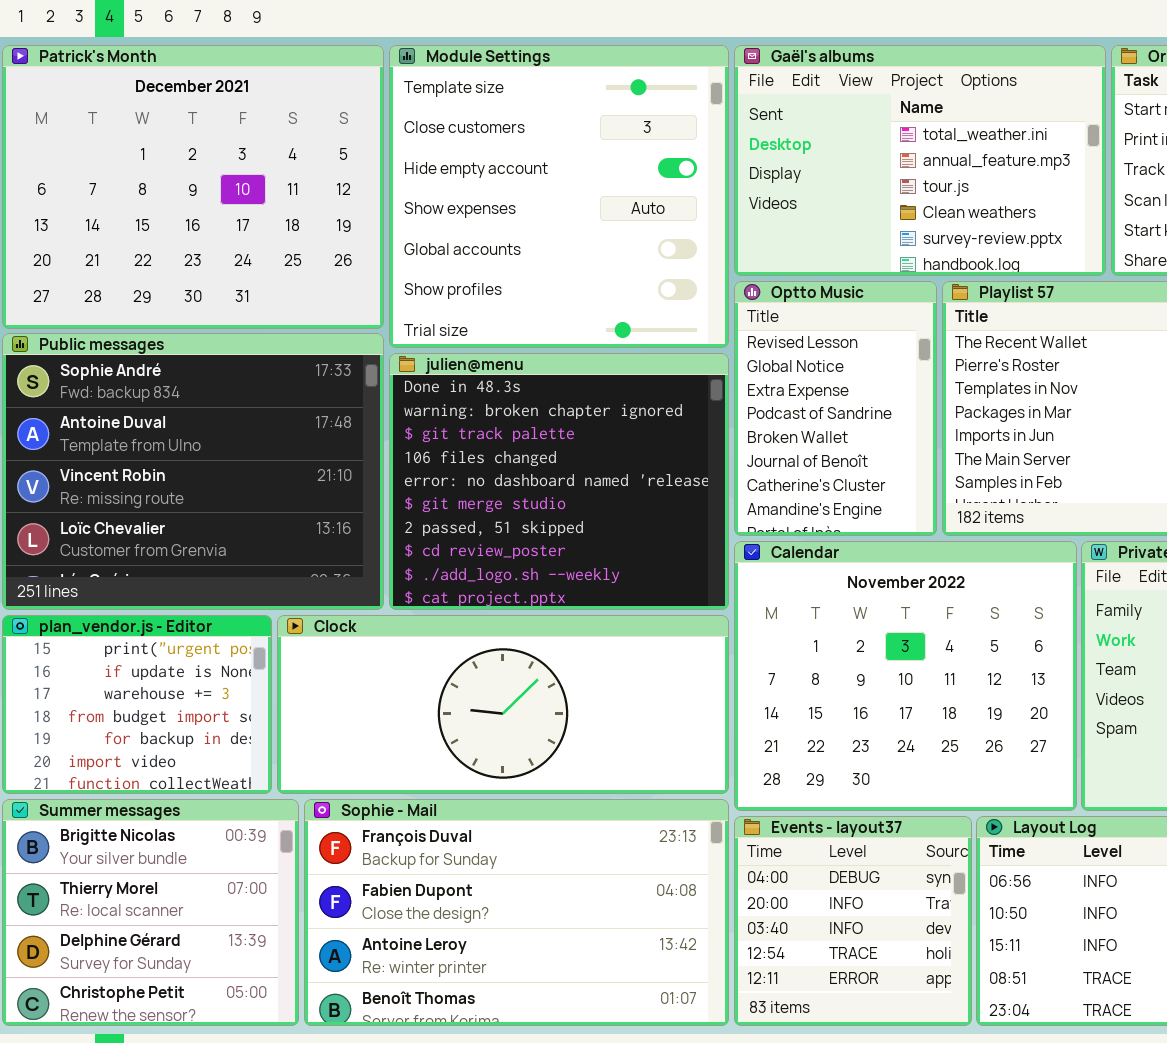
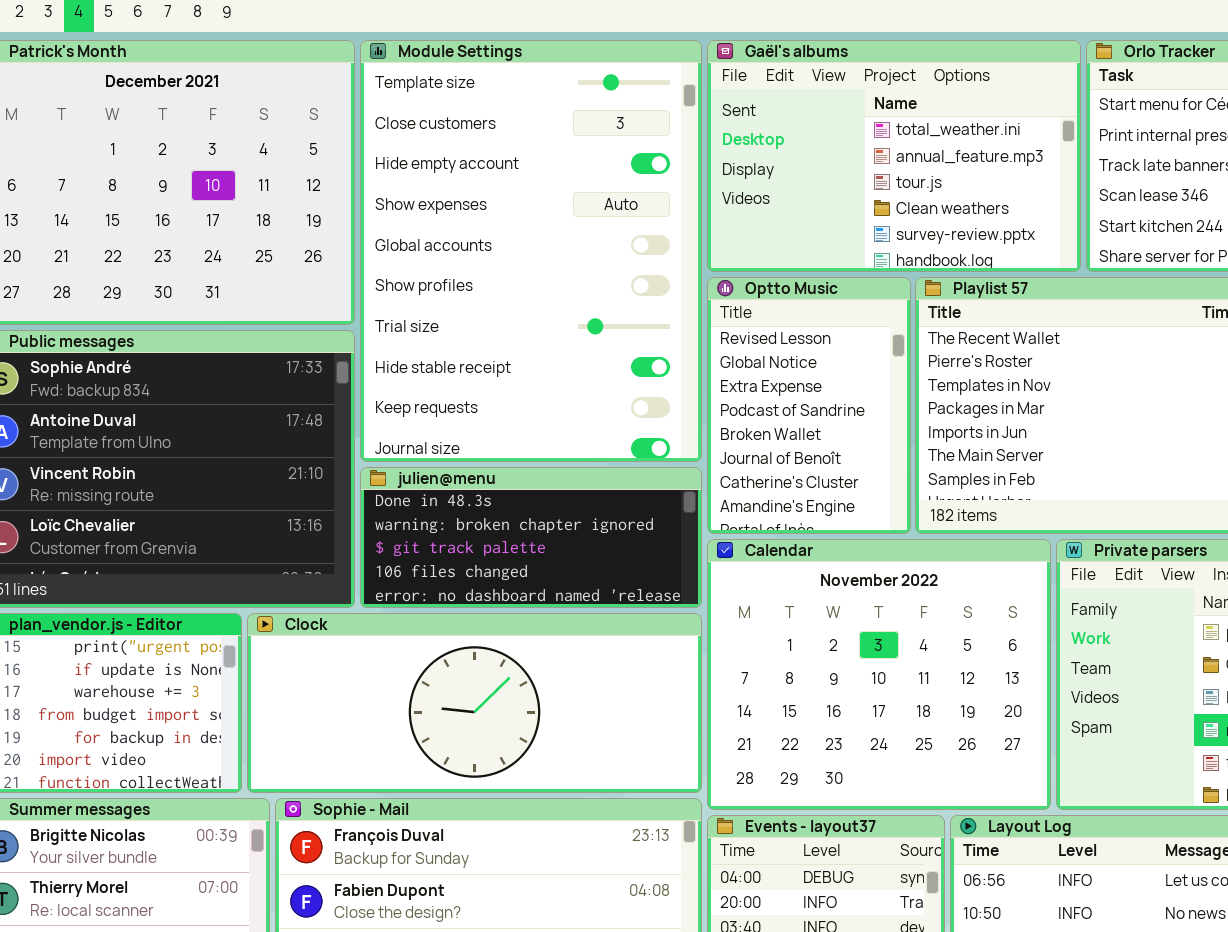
Module Settings: [389,45,729,348] -> [360,40,702,462], resized
julien@menu: [389,353,729,610] -> [360,467,702,608], resized

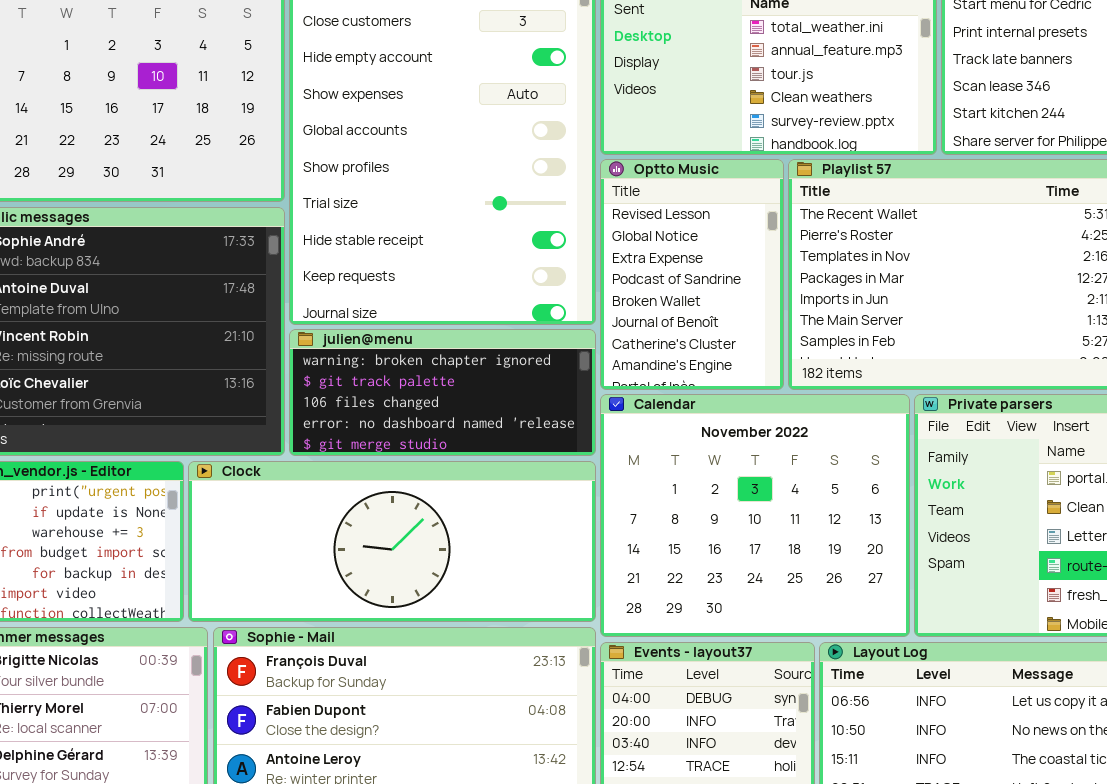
julien@menu: [360,467,702,608] -> [289,329,596,456], scrolled down 1 row

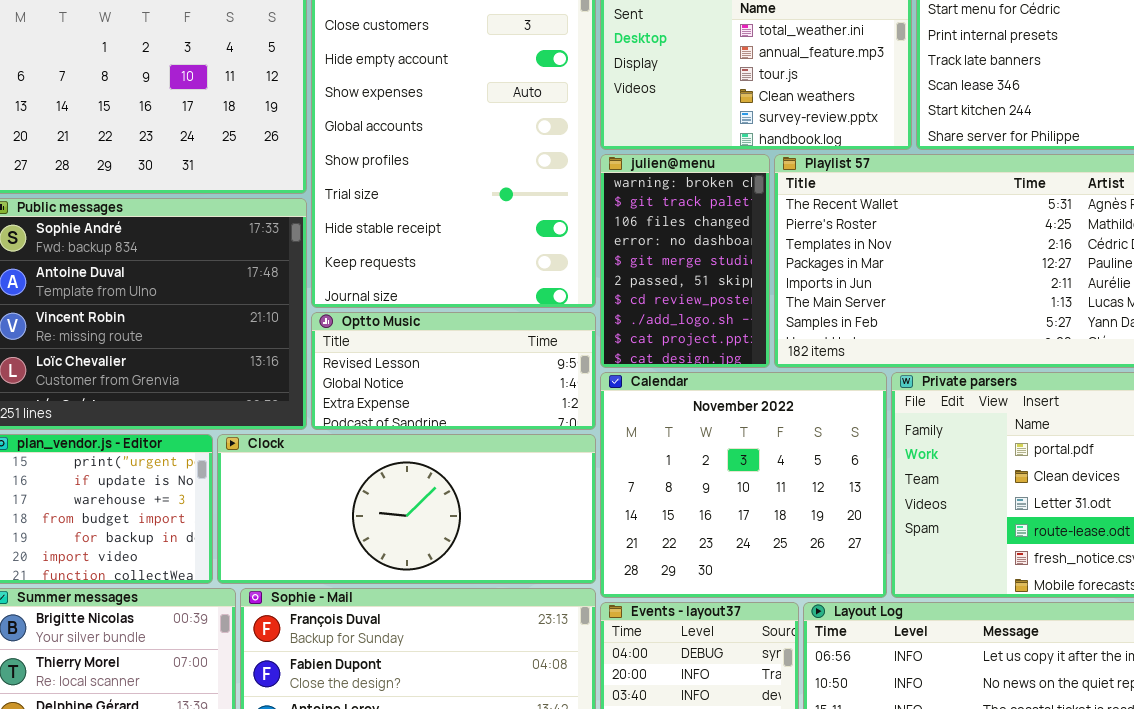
Optto Music: [600,159,784,390] -> [311,312,596,430], moved, resized
julien@menu: [289,329,596,456] -> [600,154,770,368], moved, resized

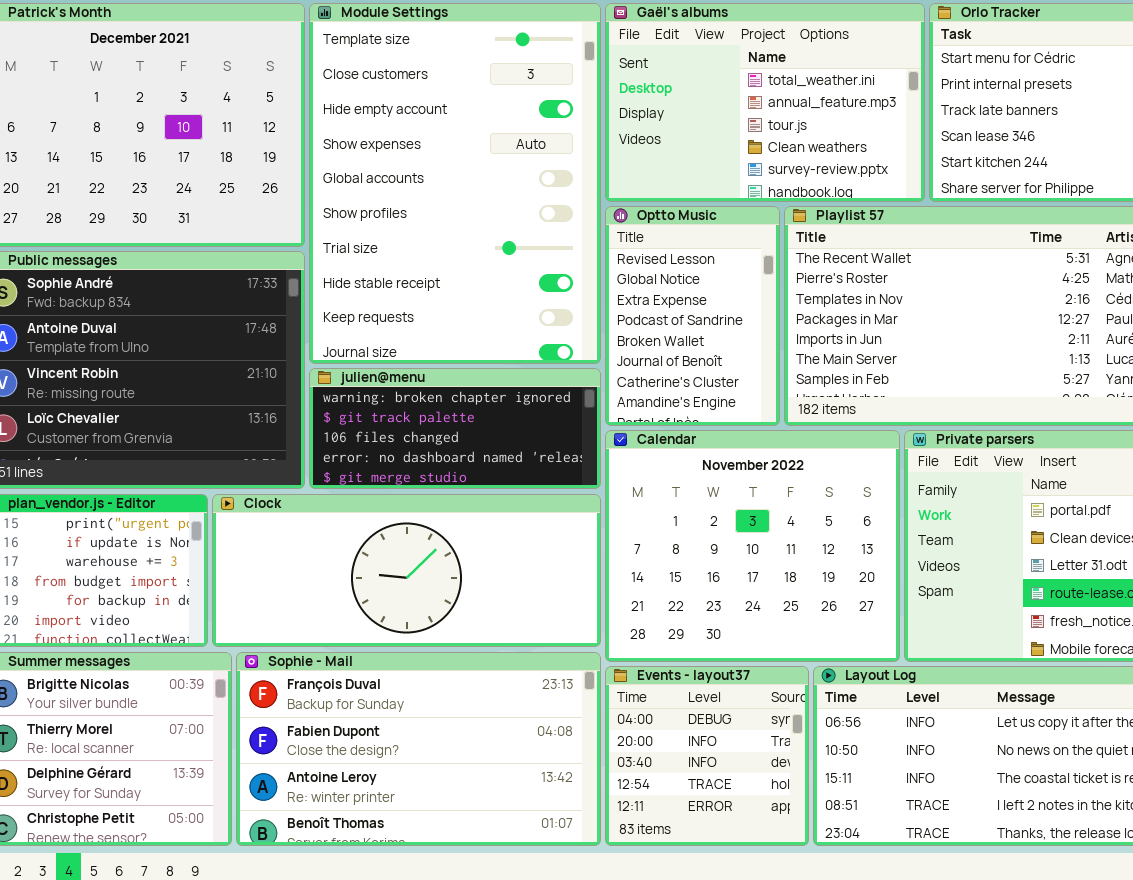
julien@menu: [600,154,770,368] -> [309,368,601,489], moved, resized
Optto Music: [311,312,596,430] -> [605,206,780,426], moved, resized

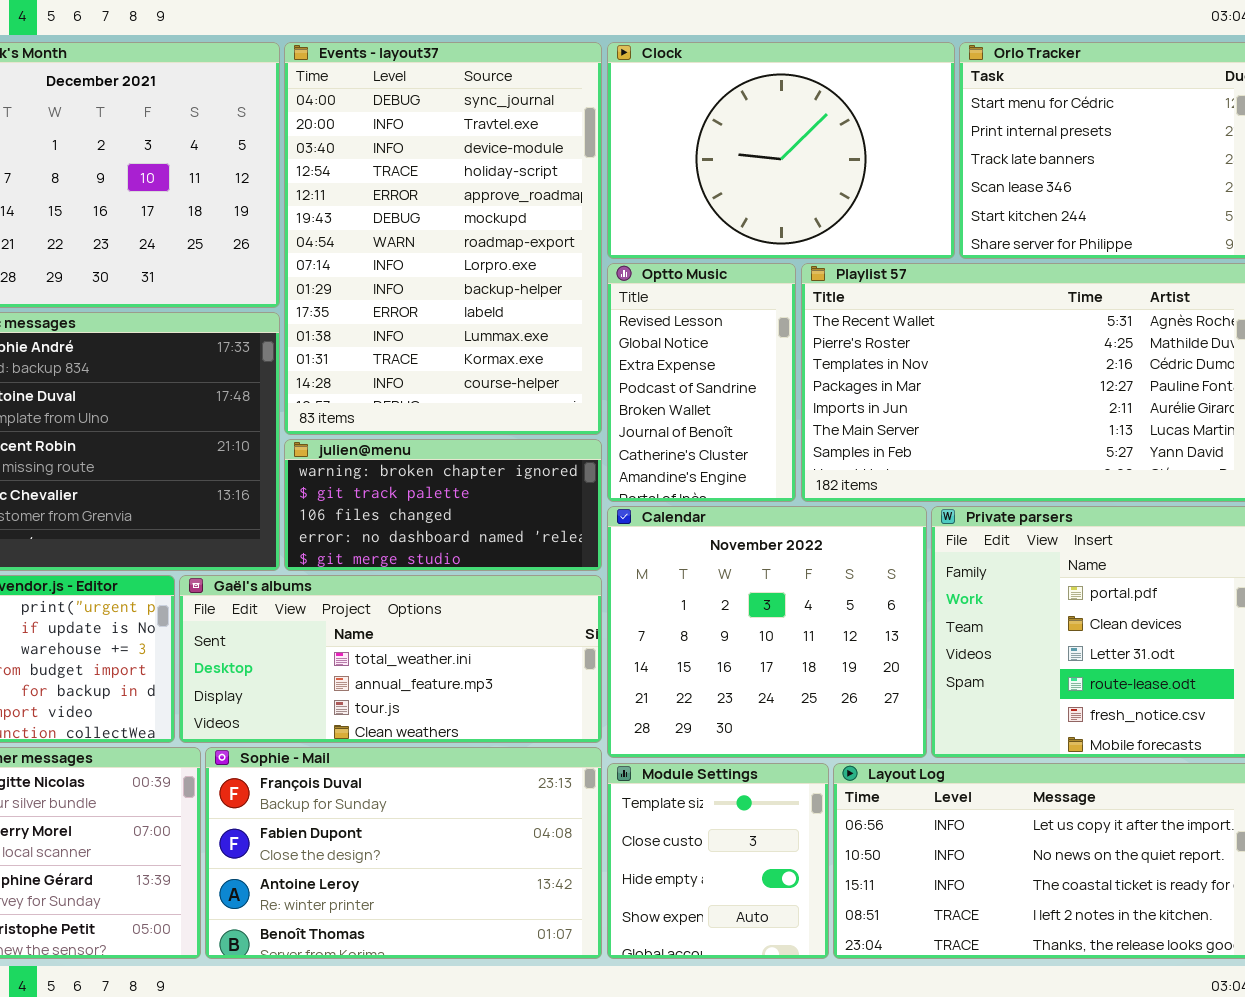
Module Settings: [309,3,601,364] -> [607,763,829,959], moved, resized
Gaël's albums: [605,3,925,202] -> [179,575,602,743], moved, resized
Clock: [212,494,601,647] -> [607,42,955,259], moved, resized
Events - layout37: [605,666,809,846] -> [284,42,602,435], moved, resized

